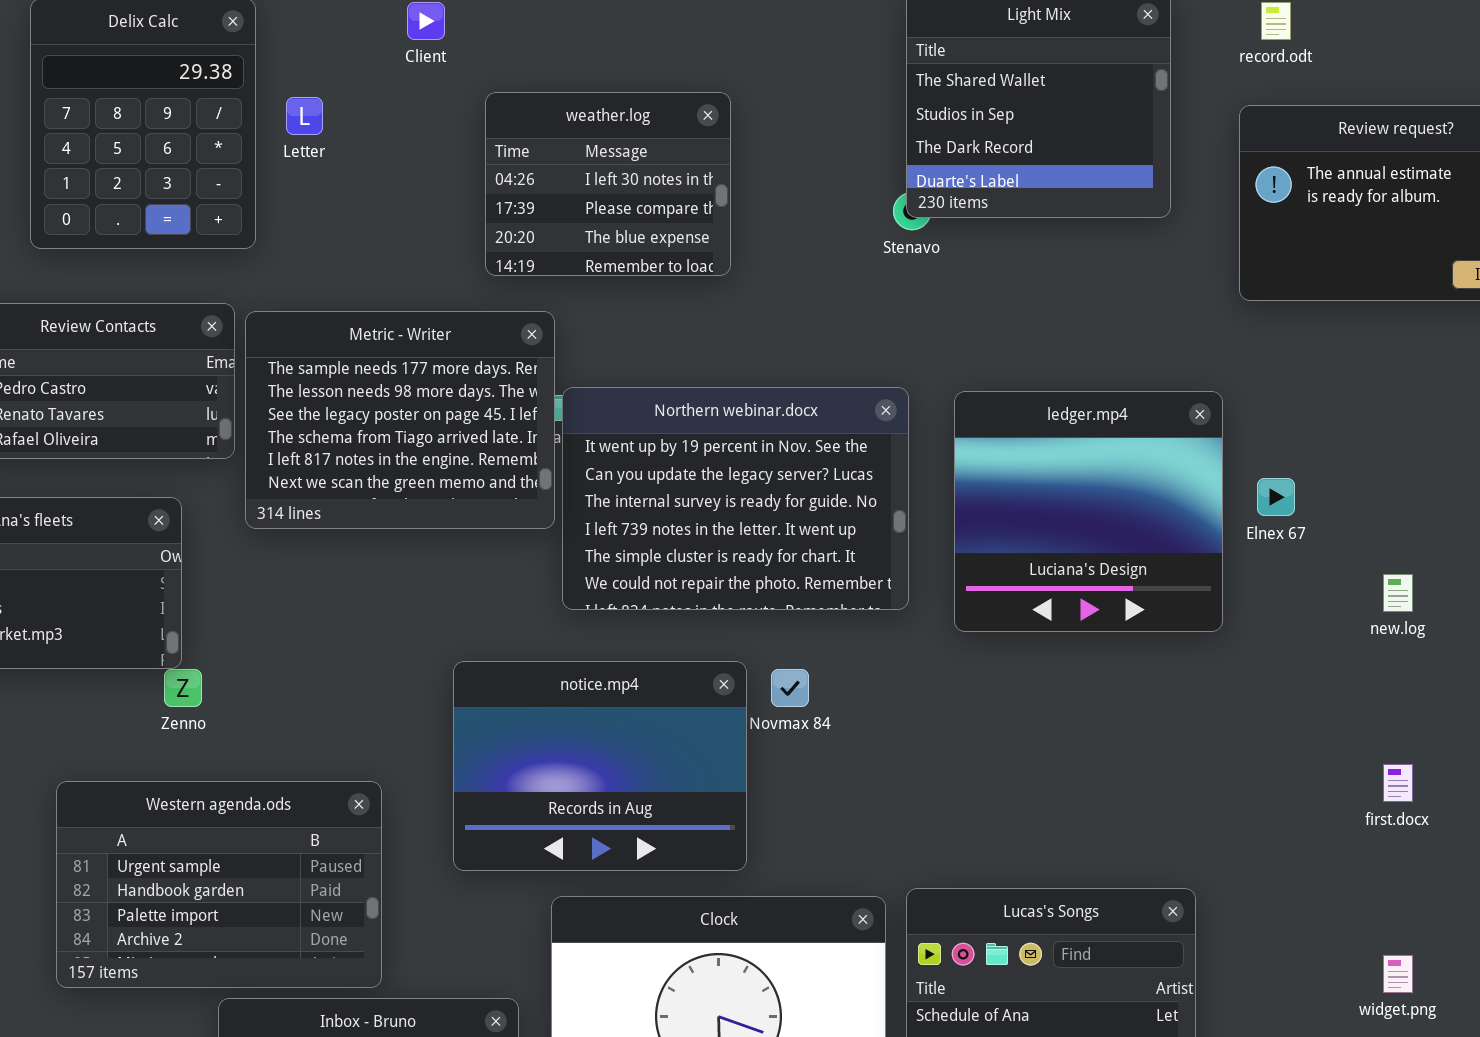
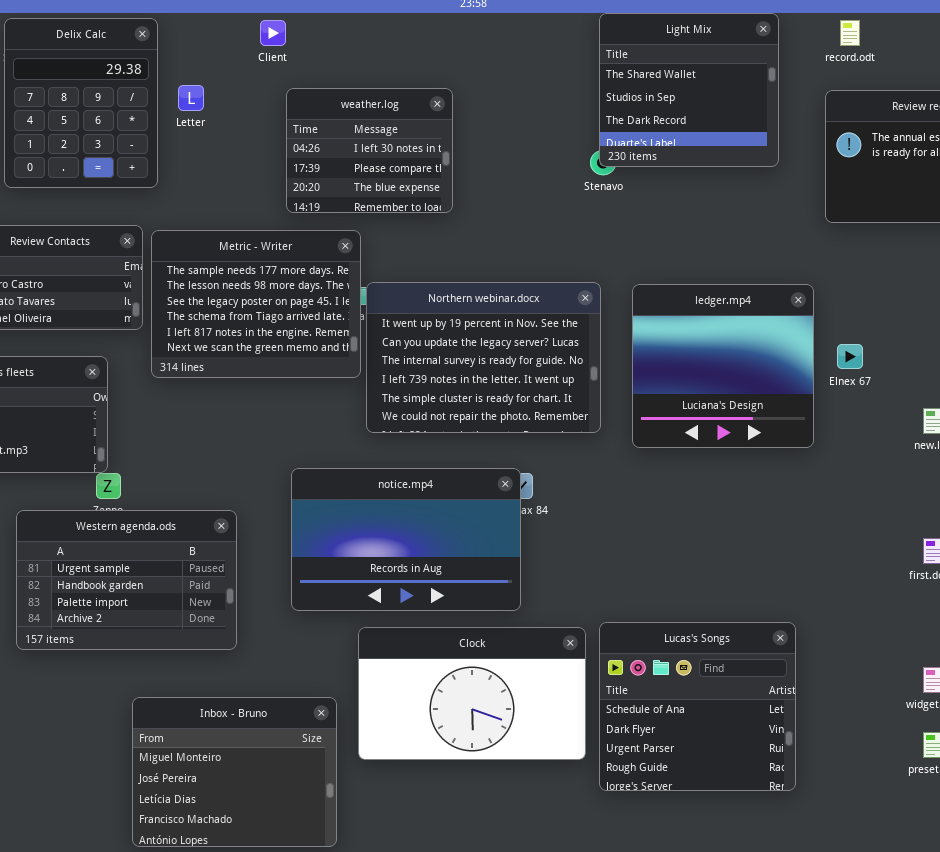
weather.log: [485,92,731,276] -> [286,88,453,213], moved
notice.mp4: [453,661,747,871] -> [291,468,521,611], resized
Western agenda.ods: [56,781,382,988] -> [16,510,237,650], moved

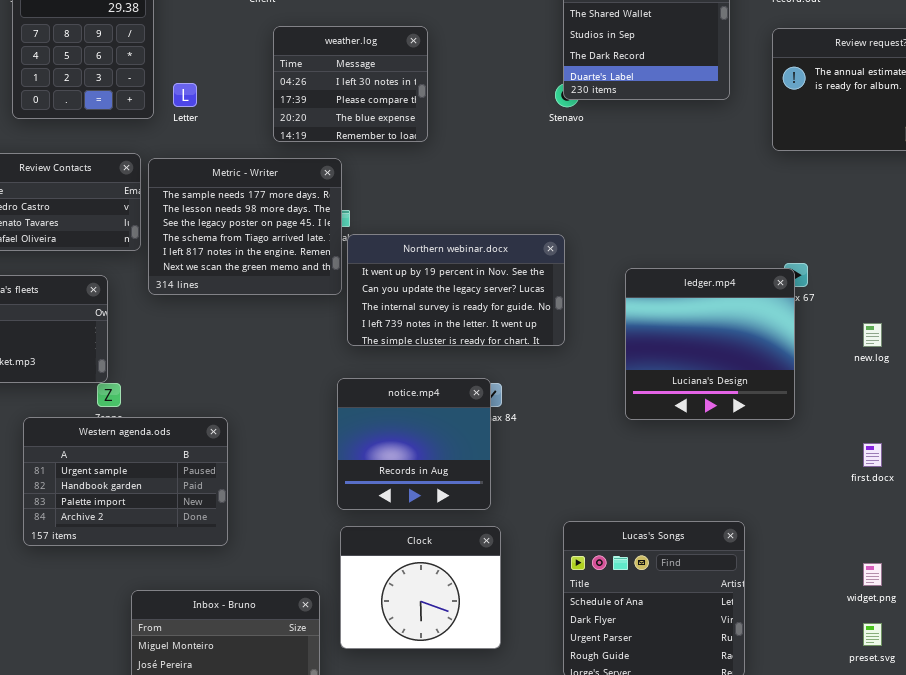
Letter: [178,85,204,111] -> [173,83,197,107], moved
Northern webinar.docx: [366,282,601,433] -> [347,234,565,346], resized
ledger.mp4: [632,284,814,448] -> [625,268,795,420], moved
notice.mp4: [291,468,521,611] -> [337,378,491,510], resized
Clock: [358,627,586,760] -> [340,526,501,649], resized

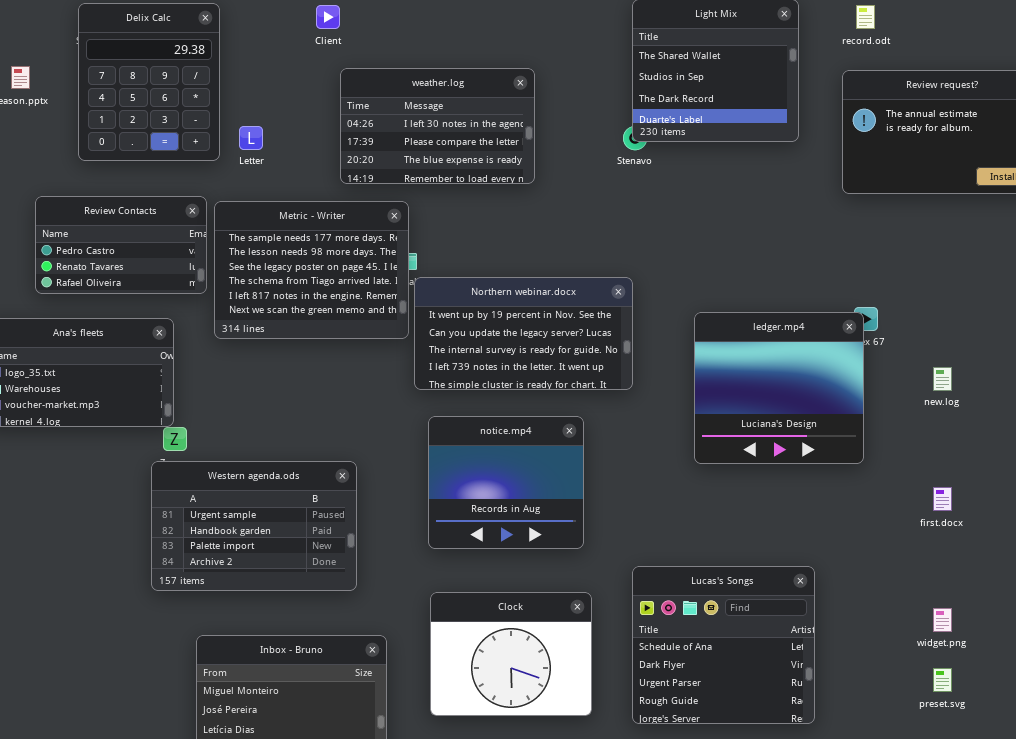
weather.log: [273,26,428,142] -> [340,68,535,184], resized
notice.mp4: [337,378,491,510] -> [428,416,584,549], moved
Western agenda.ods: [23,417,228,546] -> [151,461,357,591], moved
Clock: [340,526,501,649] -> [430,592,592,716], moved

